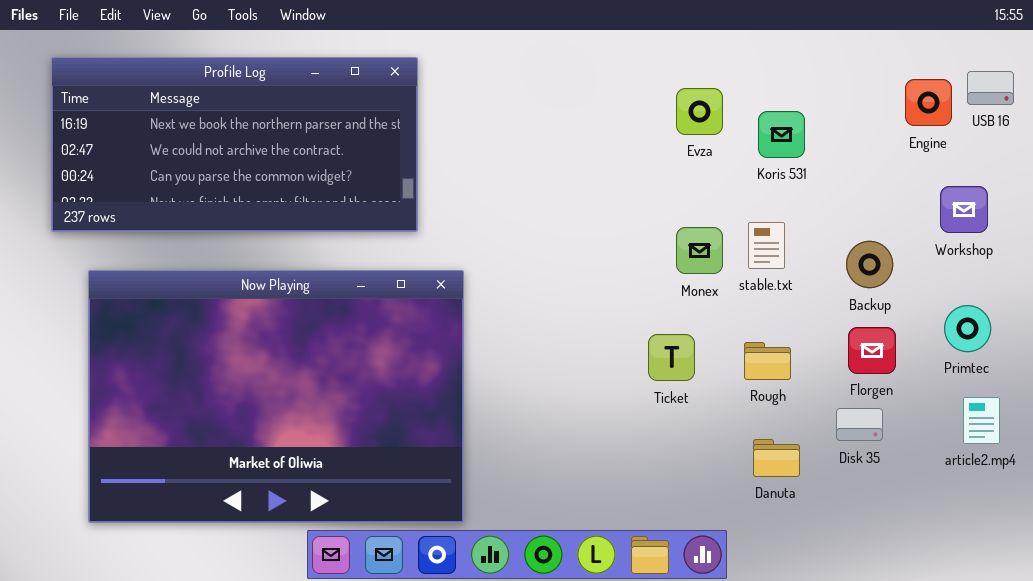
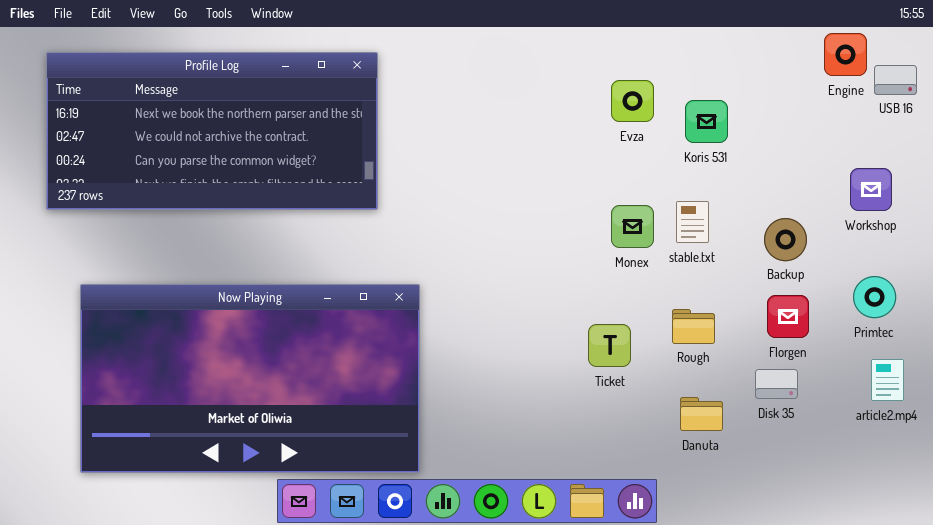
Engine: [905,79,952,126] -> [824,33,867,76], moved
Now Playing: [88,270,464,523] -> [80,284,420,473], resized
Ticket: [648,334,695,381] -> [588,324,631,367], moved

